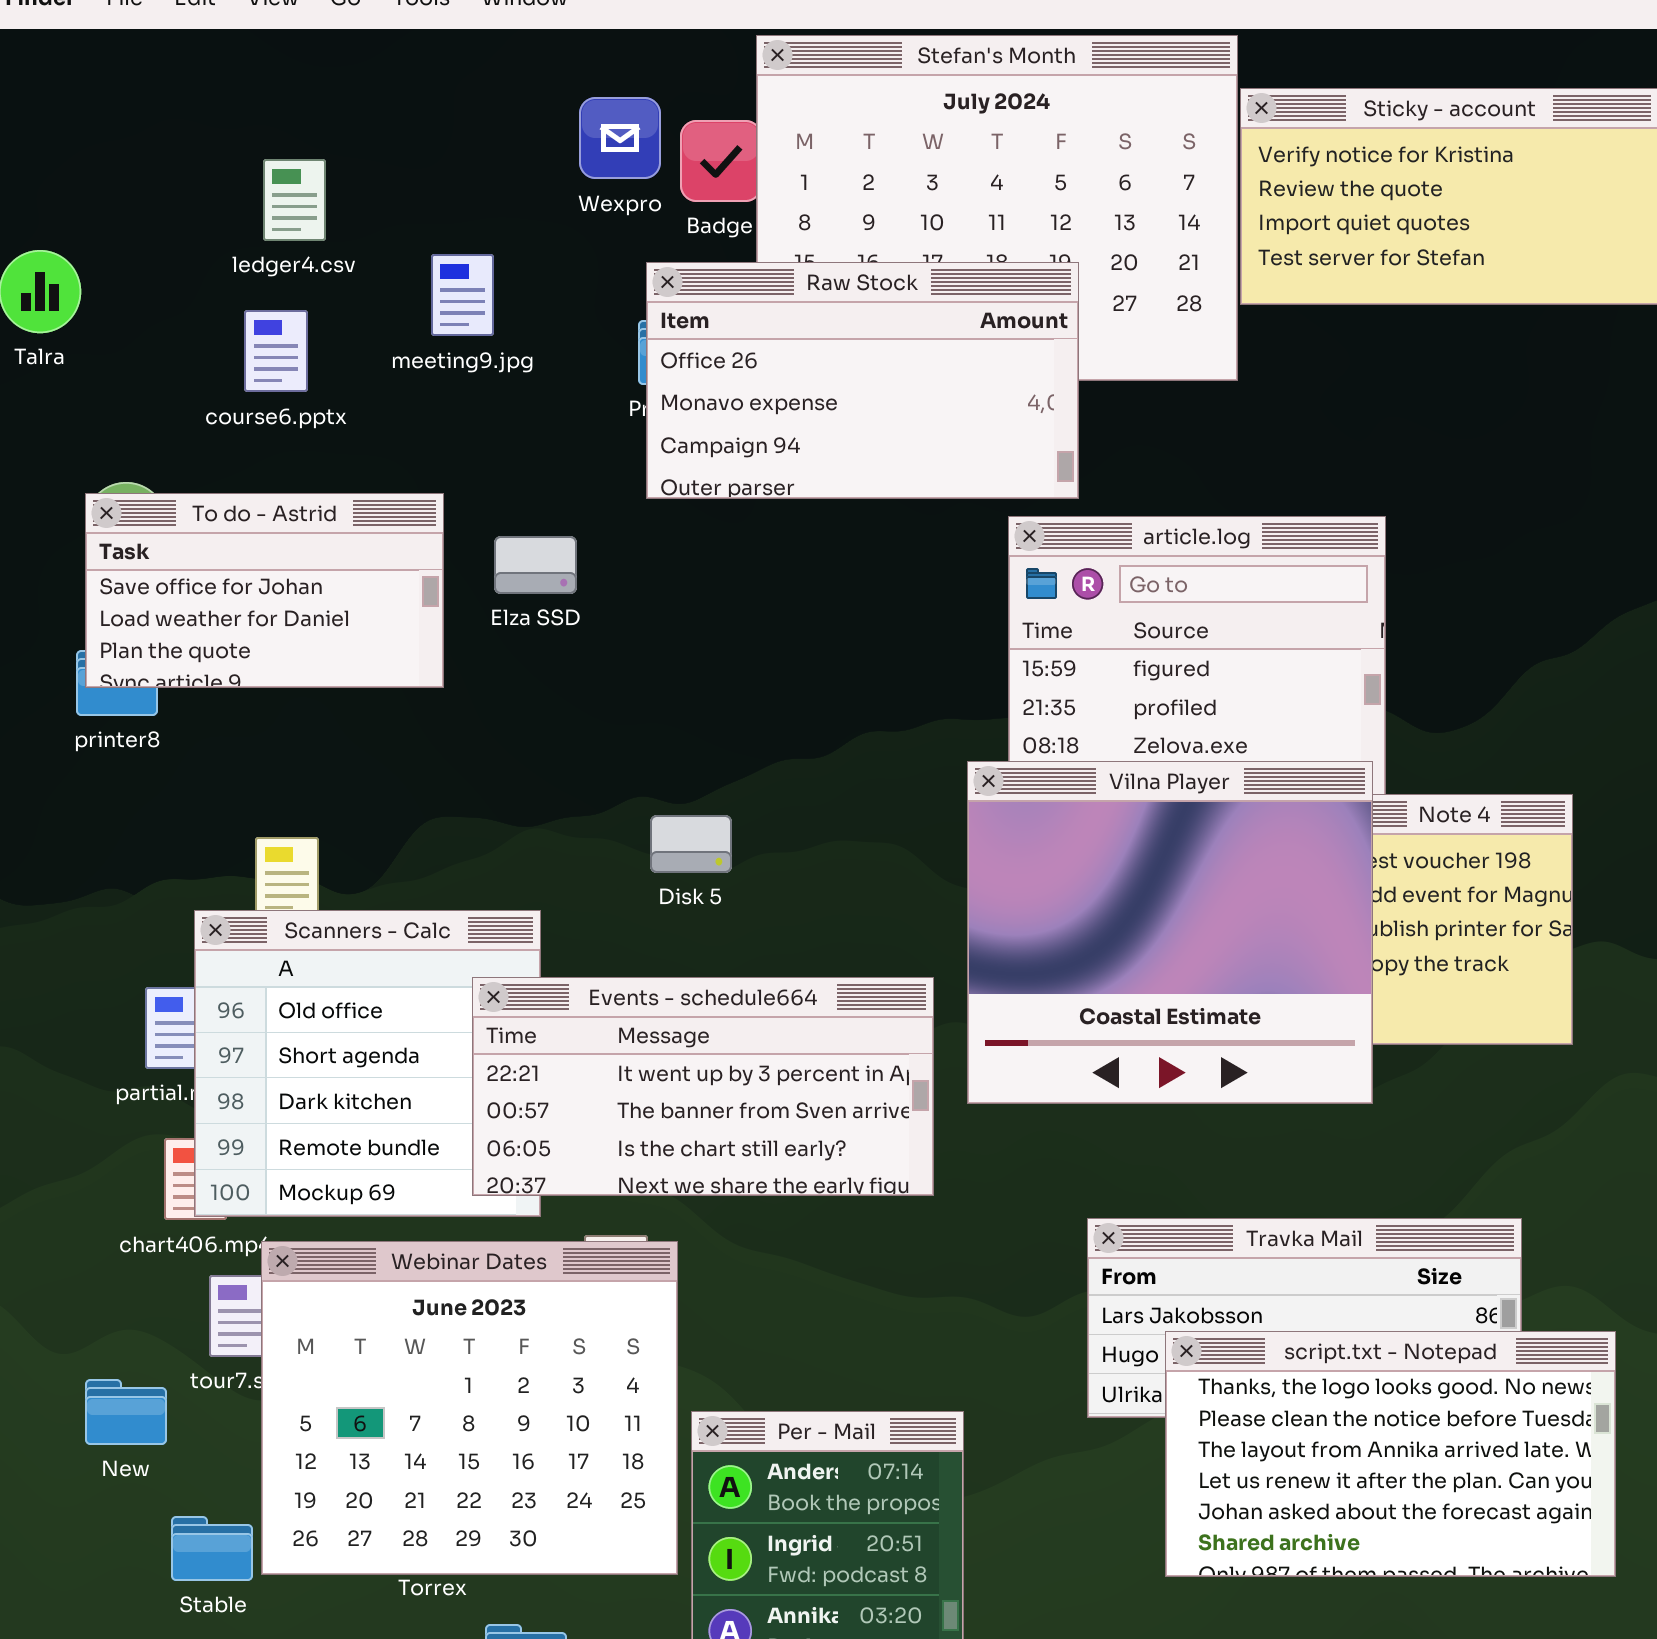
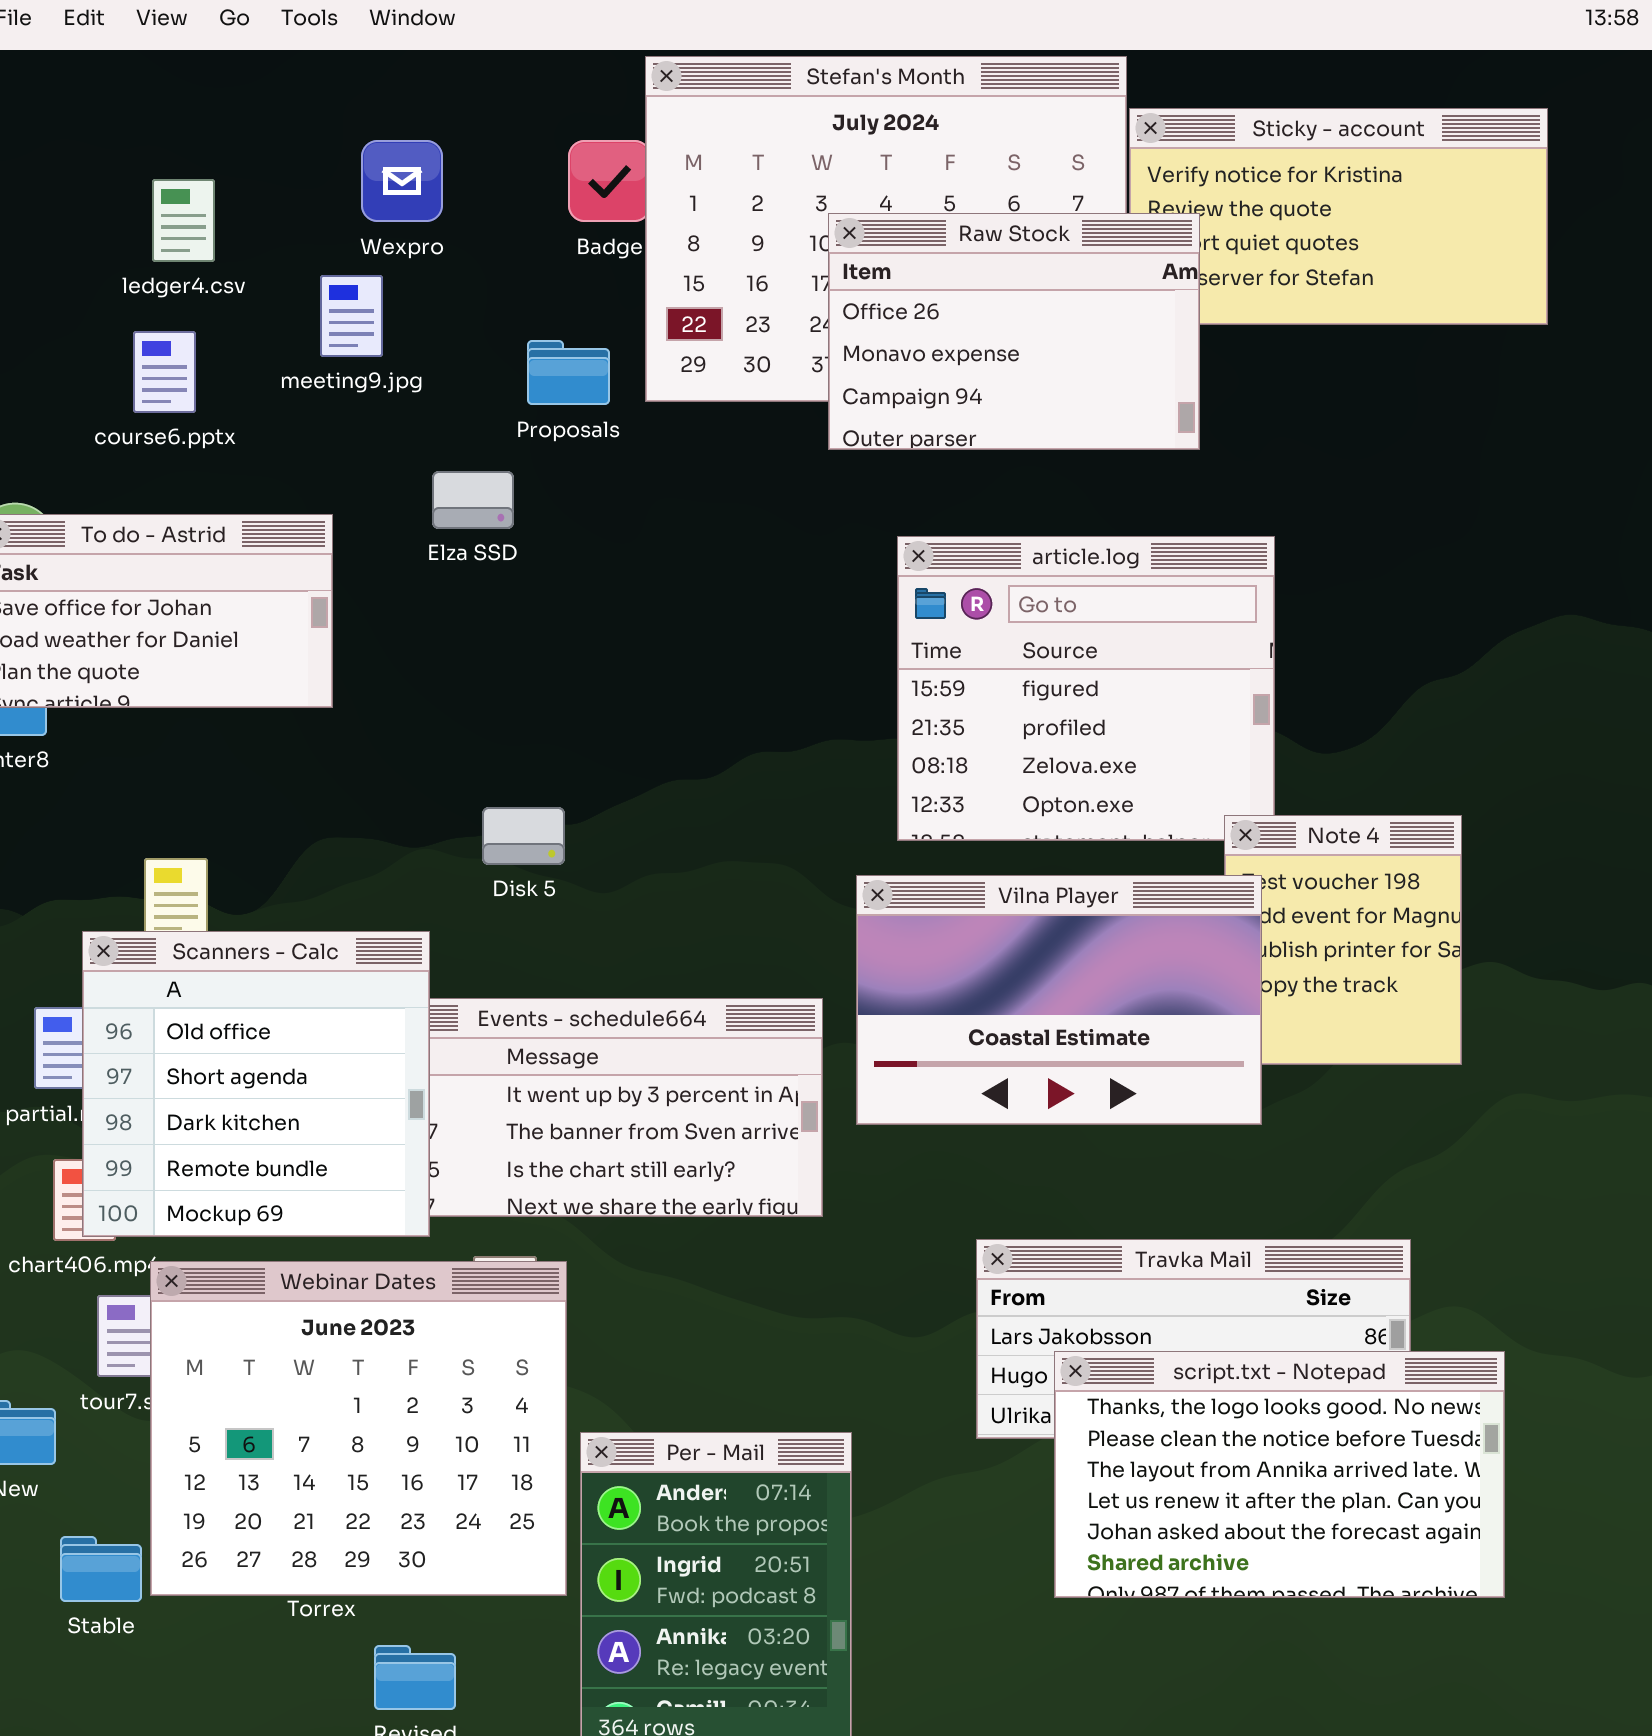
Wexpro: [579,97,661,179] -> [361,140,443,222], moved
Raw Stock: [646,262,1079,499] -> [828,213,1200,450], moved, resized
Elza SSD: [494,536,577,594] -> [432,471,514,529], moved
Vilna Player: [967,761,1373,1104] -> [856,875,1262,1125], resized
Disk 5: [650,815,732,873] -> [482,807,565,865], moved
Scanners - Calc: [194,910,541,1217] -> [82,931,430,1237], raised

